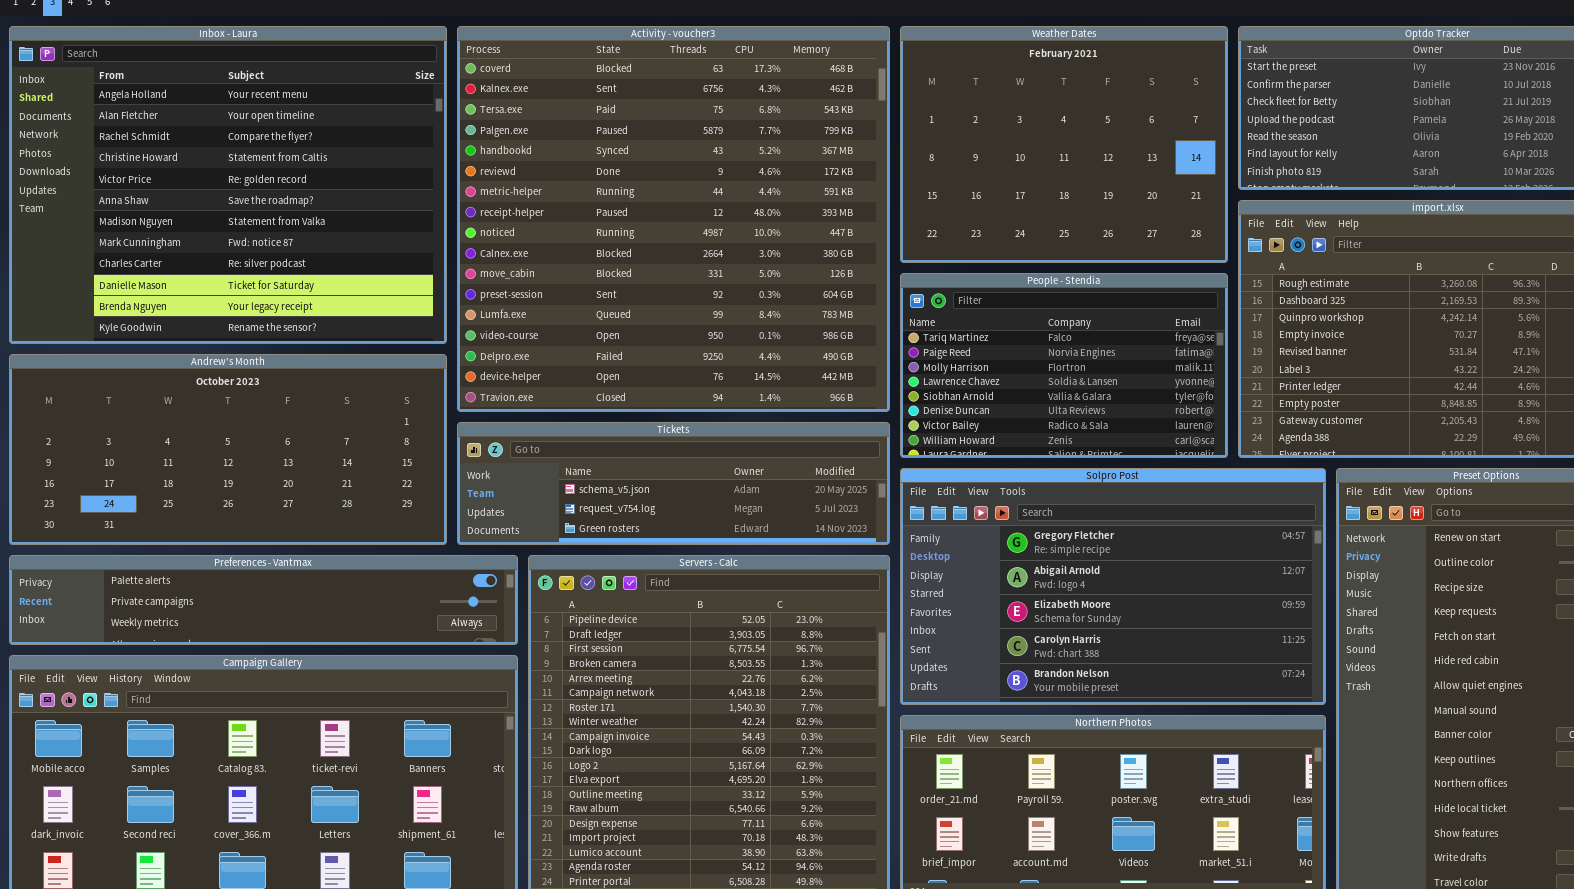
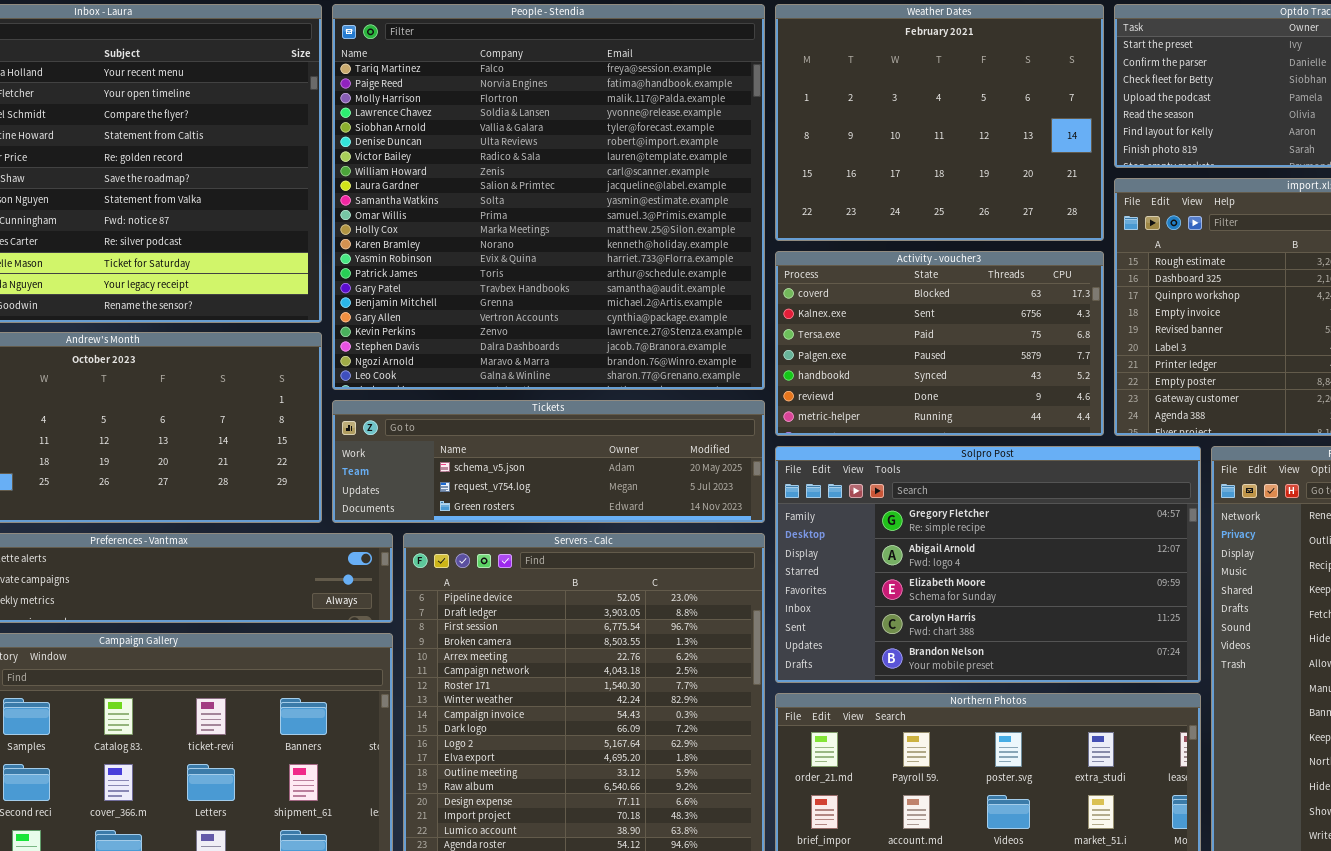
Activity - voucher3: [457,26,890,412] -> [775,251,1104,436], moved, resized
People - Stendia: [900,273,1228,458] -> [332,4,765,390], moved, resized

